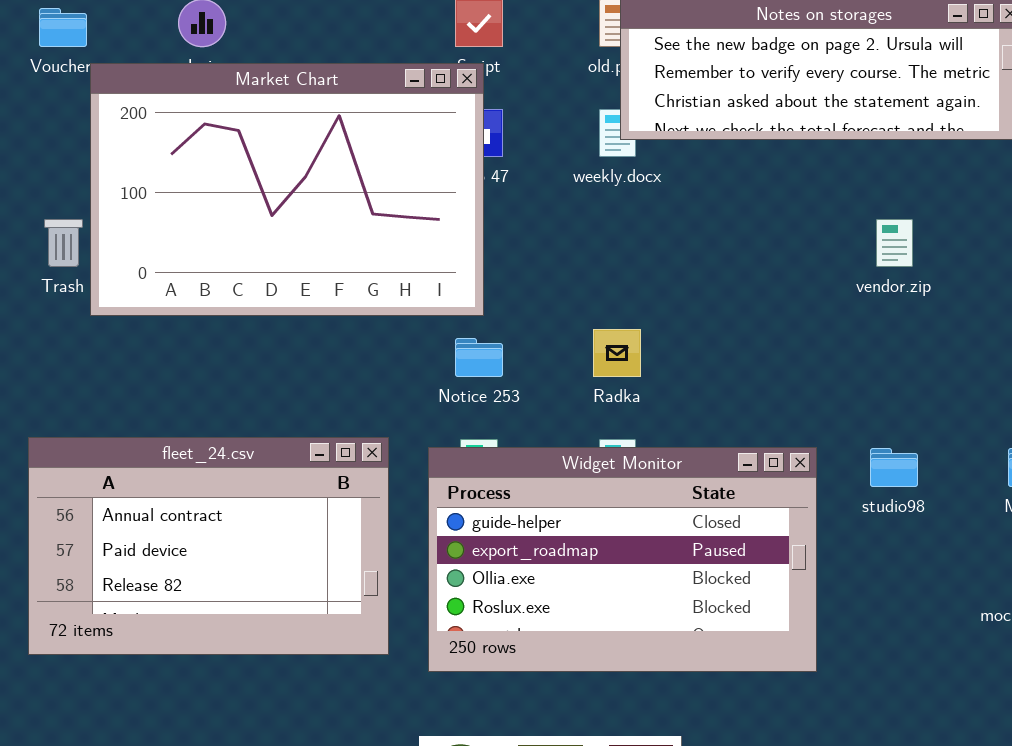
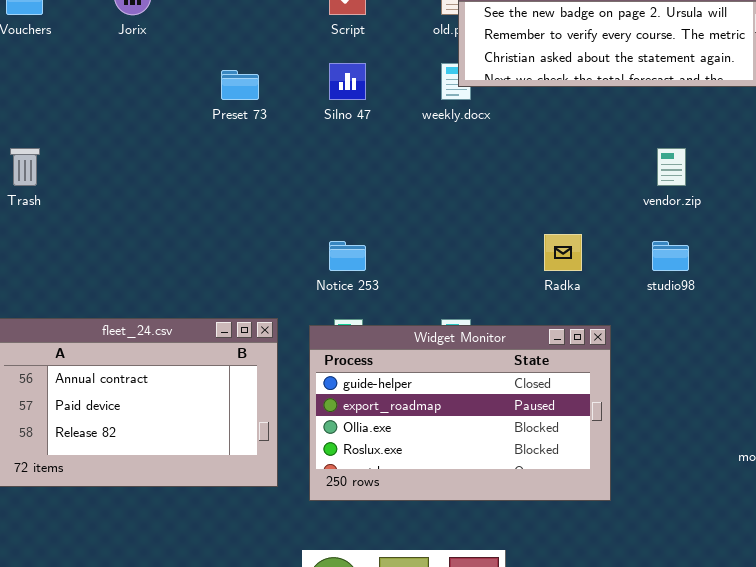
Market Chart: [90,63,484,316] -> none, closed
Radka: [593,329,641,377] -> [544,234,582,271], moved
studio98: [870,448,918,487] -> [652,241,689,271], moved

